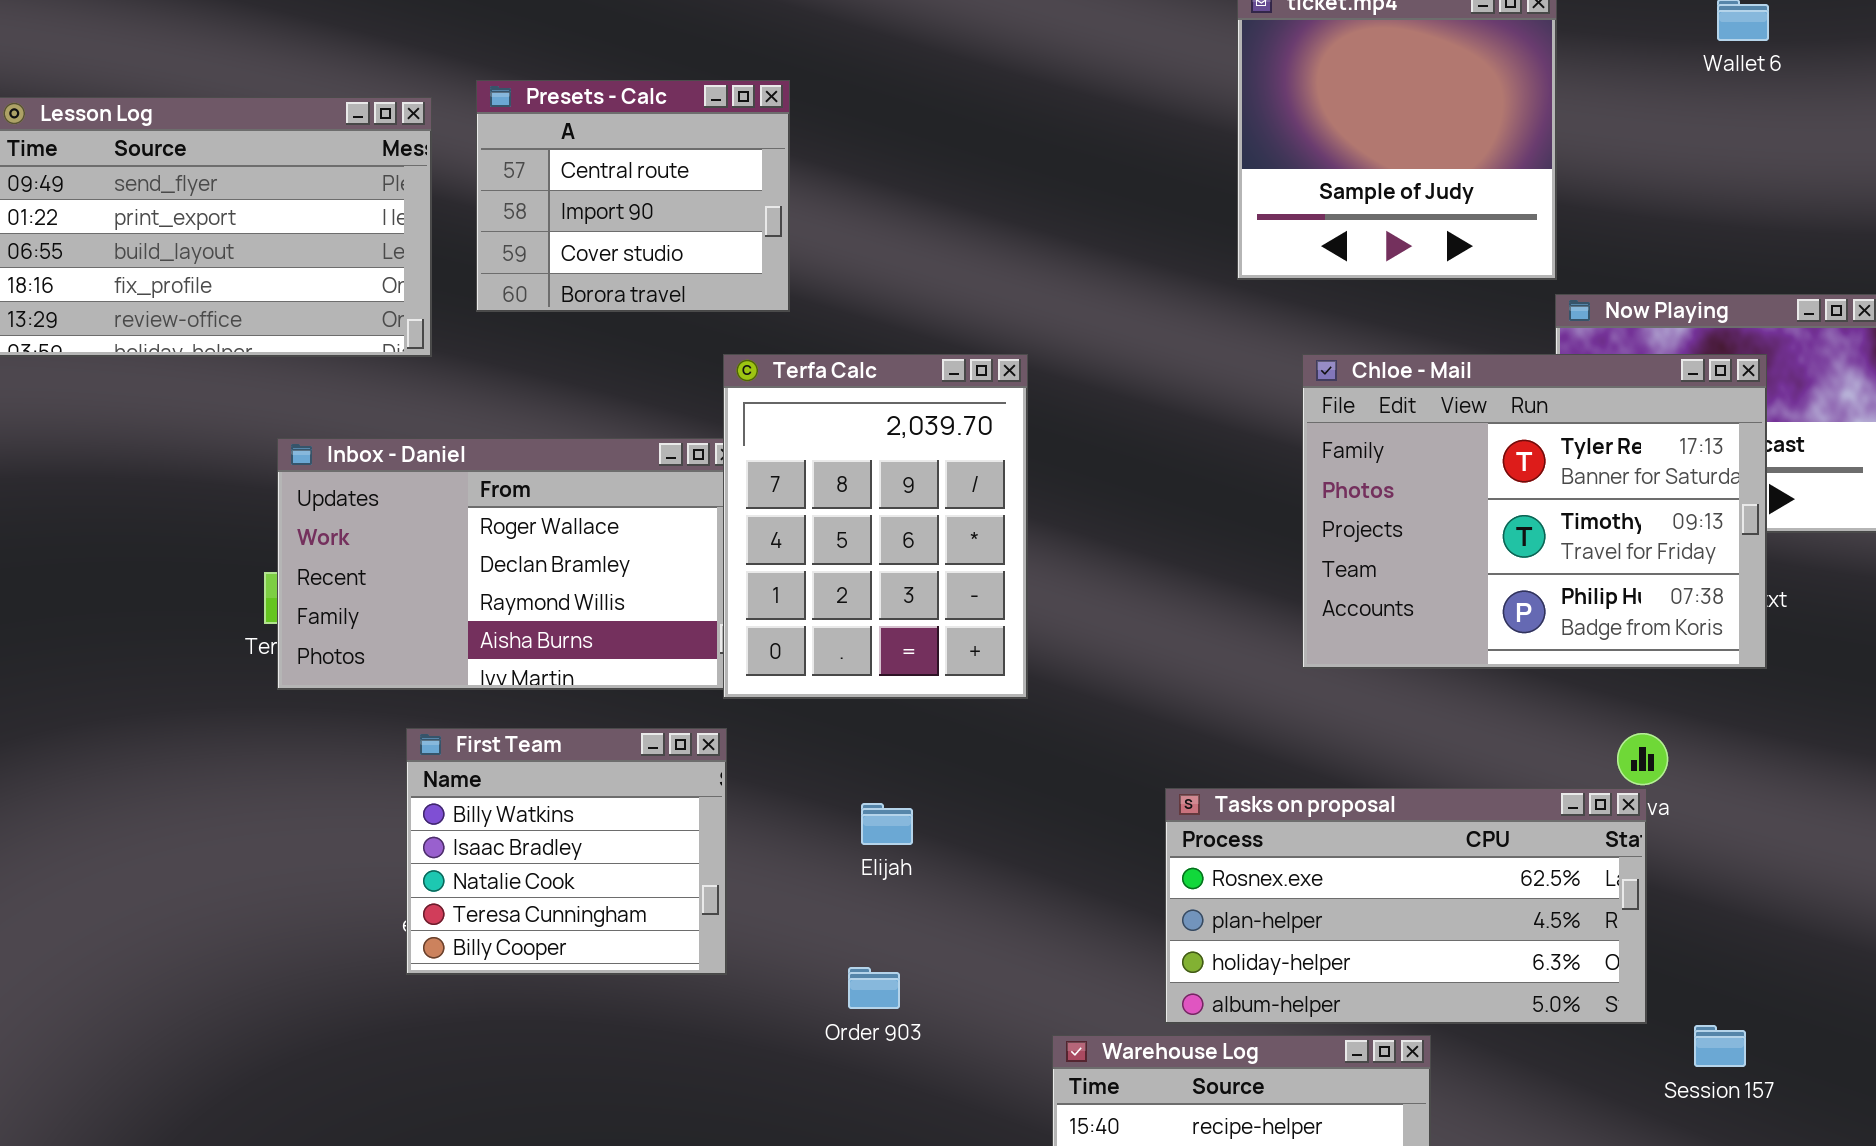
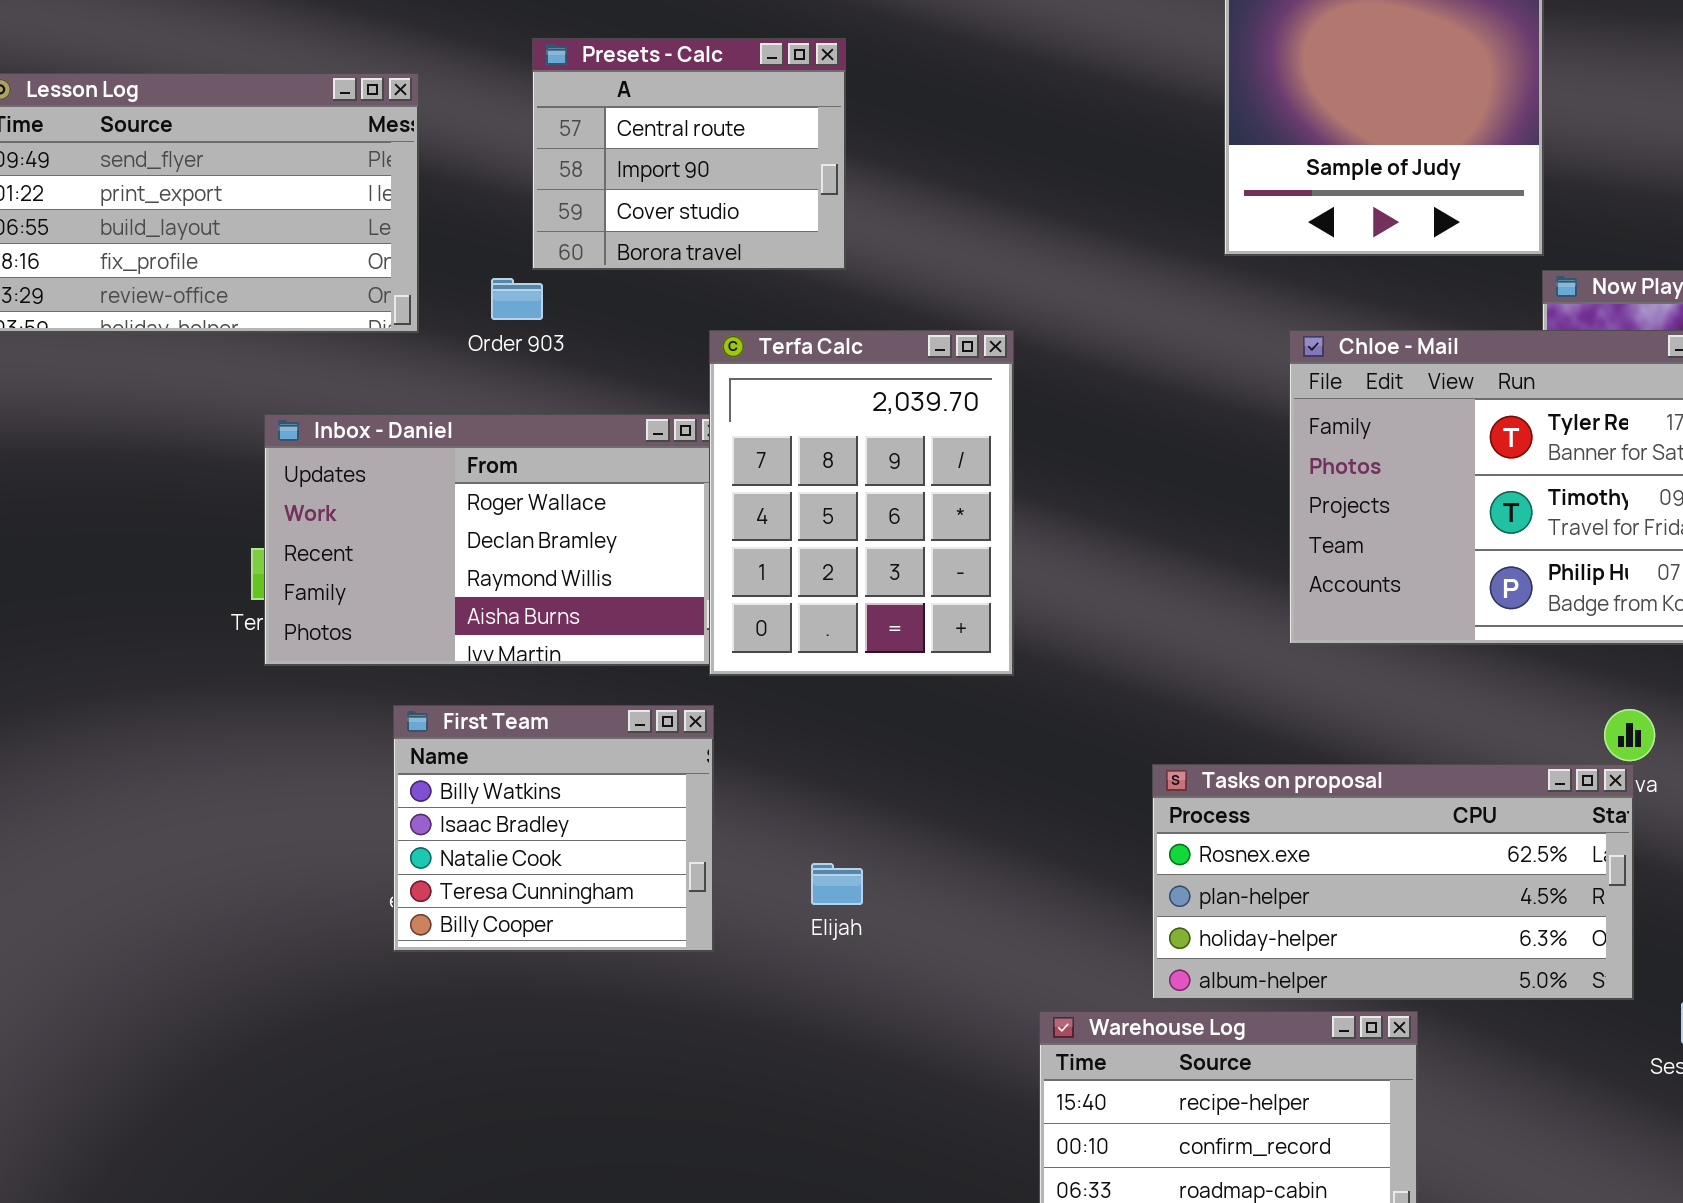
Presets - Calc: [476,80,790,312] -> [532,38,846,270], moved
Elijah: [861,803,913,845] -> [811,863,863,905], moved
Order 903: [848,967,900,1009] -> [491,278,543,320], moved

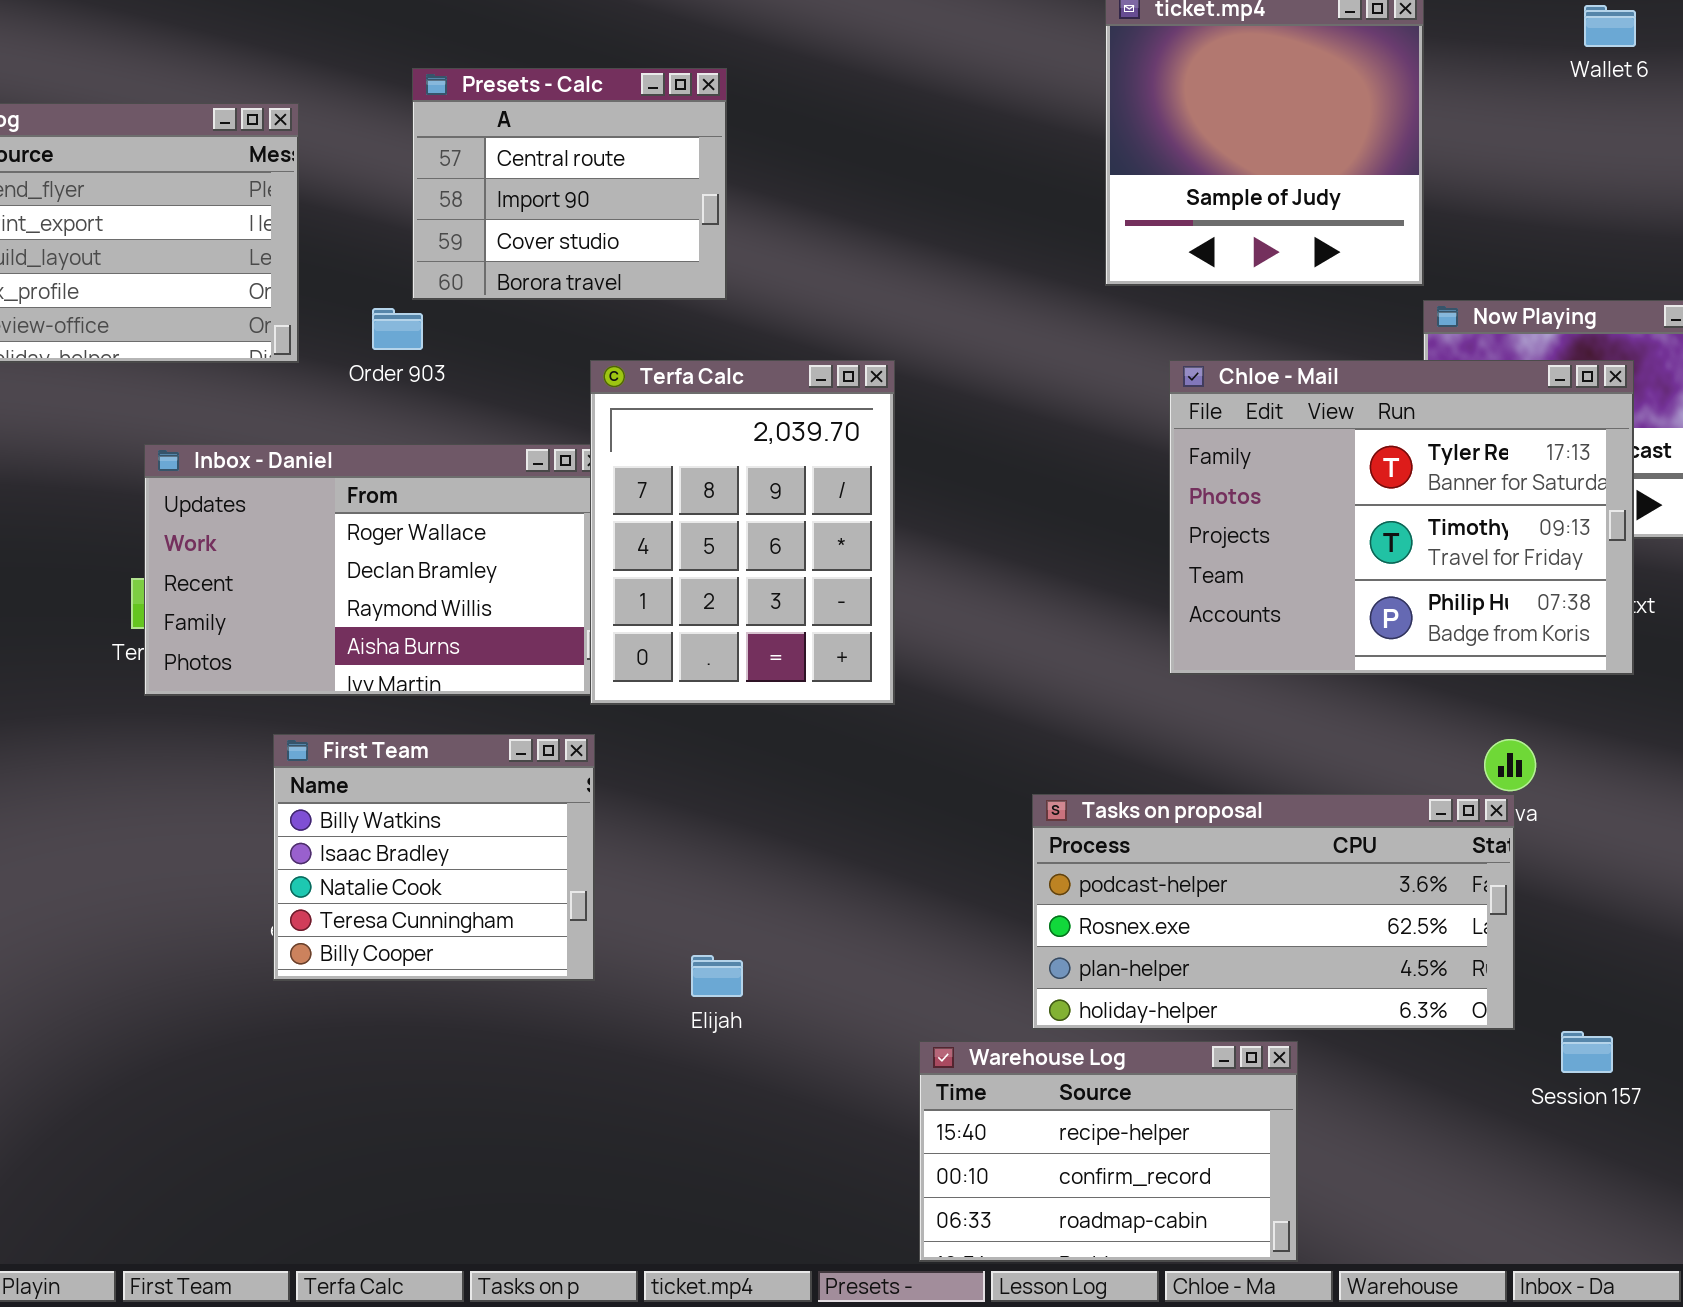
Tasks on proposal: [1152,764,1634,1000] -> [1032,794,1515,1030], scrolled up 1 row
Elijah: [811,863,863,905] -> [691,955,743,997], moved

